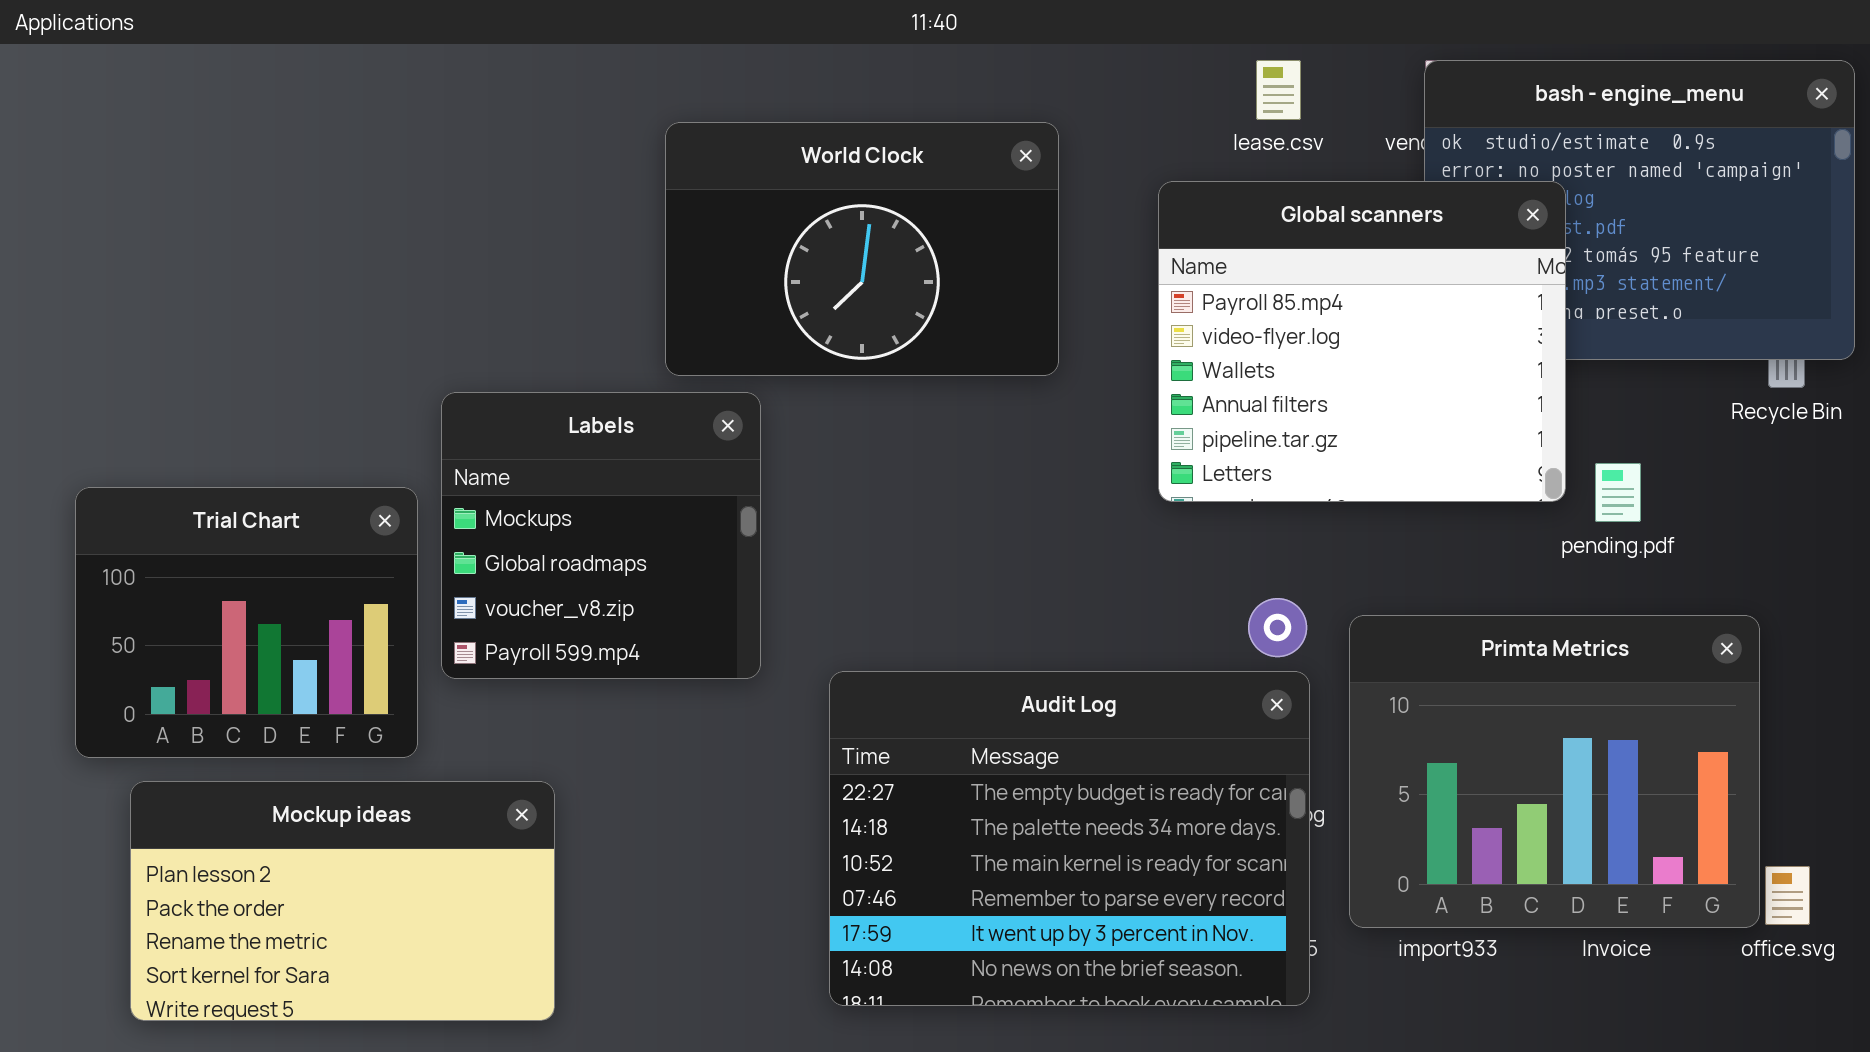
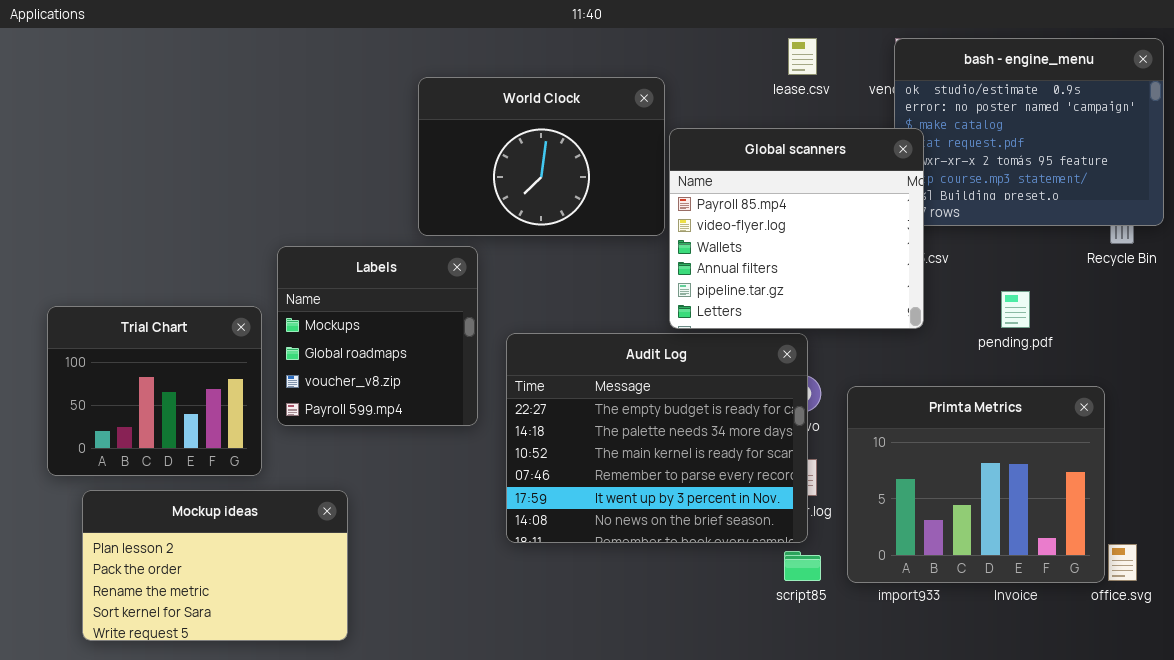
Global scanners: [1158,181,1566,502] -> [669,128,924,329], moved
Audit Log: [829,671,1310,1006] -> [506,333,808,543], moved

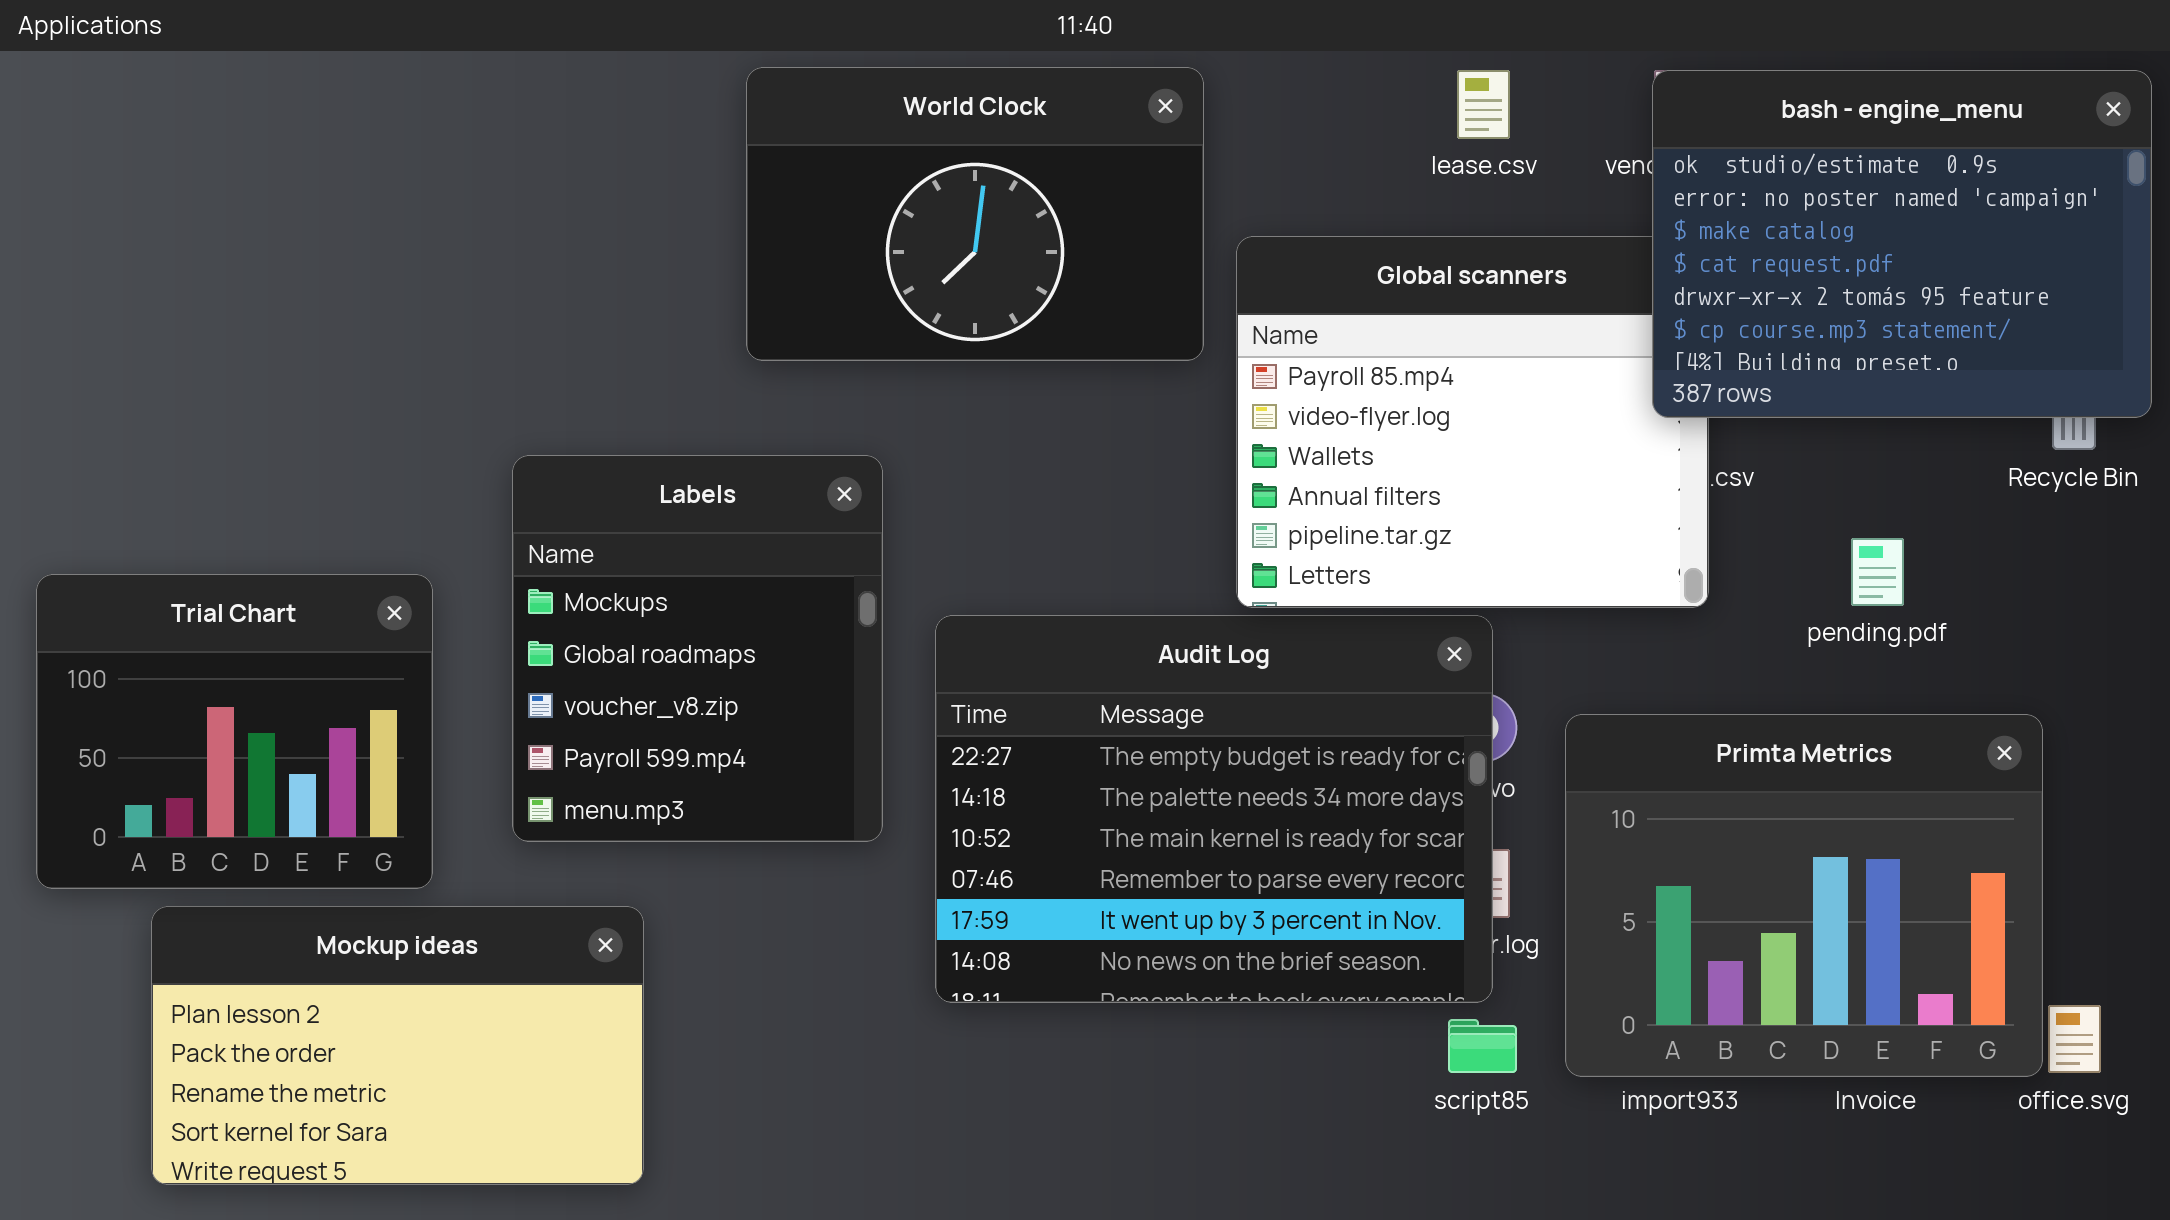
bash - engine_menu: [894,38,1164,226] -> [1652,70,2152,418], raised
World Clock: [418,77,665,236] -> [746,67,1204,361], moved
Labels: [277,246,478,426] -> [512,455,883,842], resized
Trial Chart: [47,306,262,476] -> [36,574,433,889], moved

